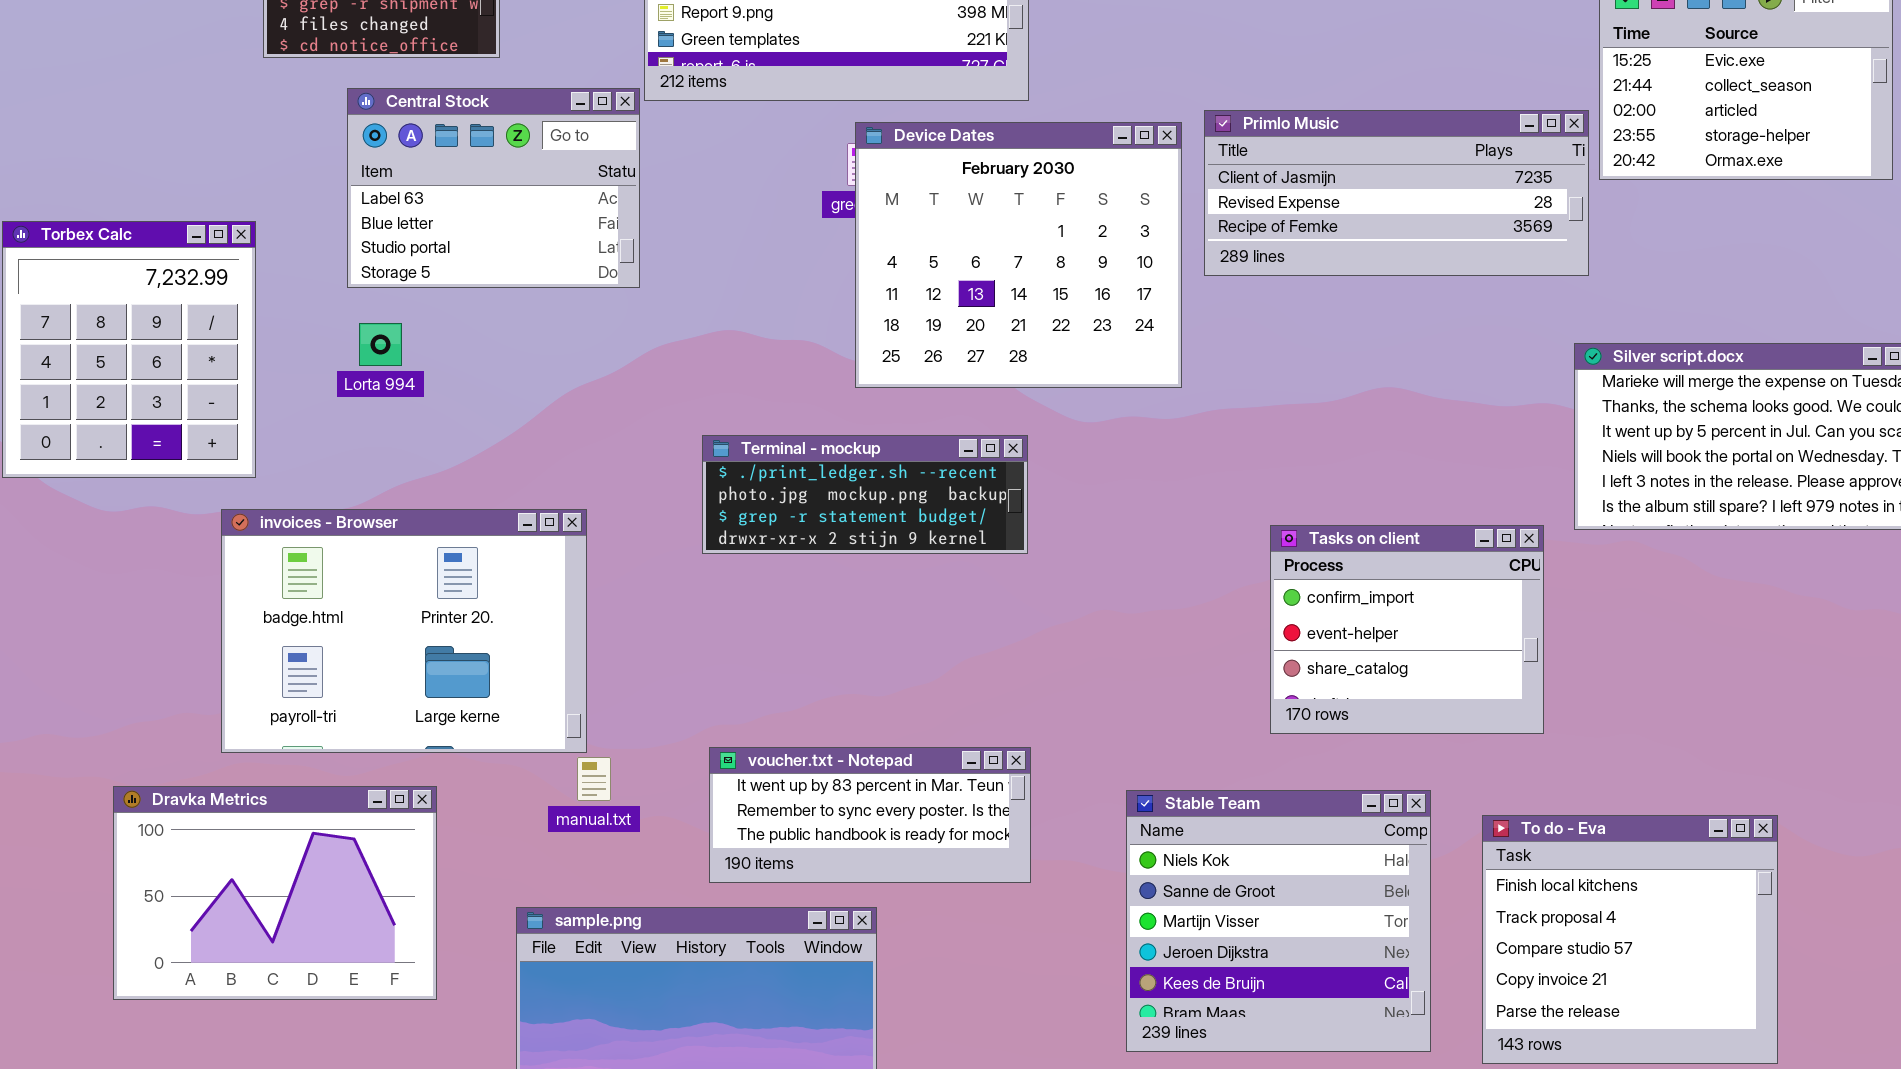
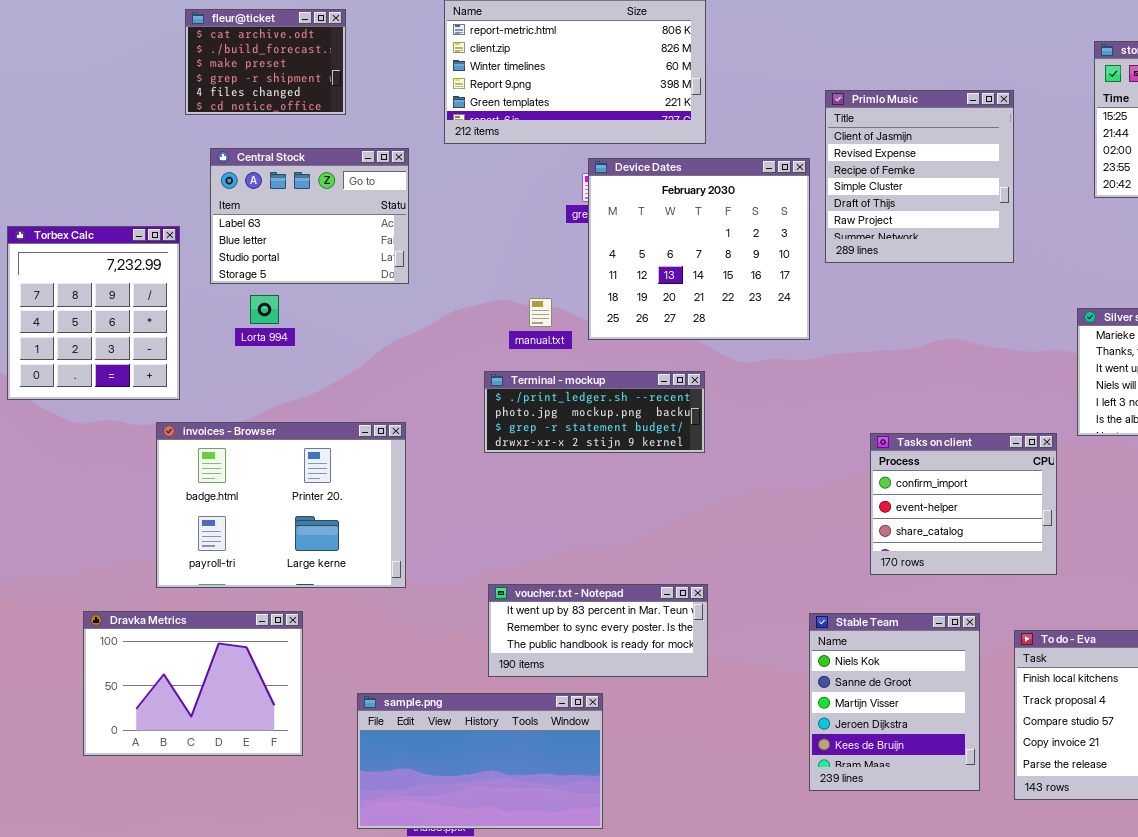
Central Stock: [347,88,640,288] -> [210,148,409,284], moved
Primlo Music: [1204,110,1589,276] -> [825,90,1014,263], resized
manual.txt: [577,757,611,801] -> [529,298,552,327], moved
Stable Team: [1126,790,1431,1052] -> [809,613,980,791], resized

